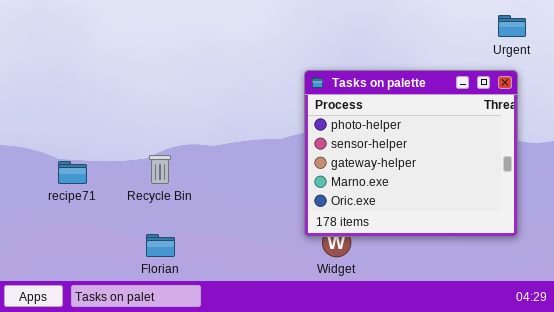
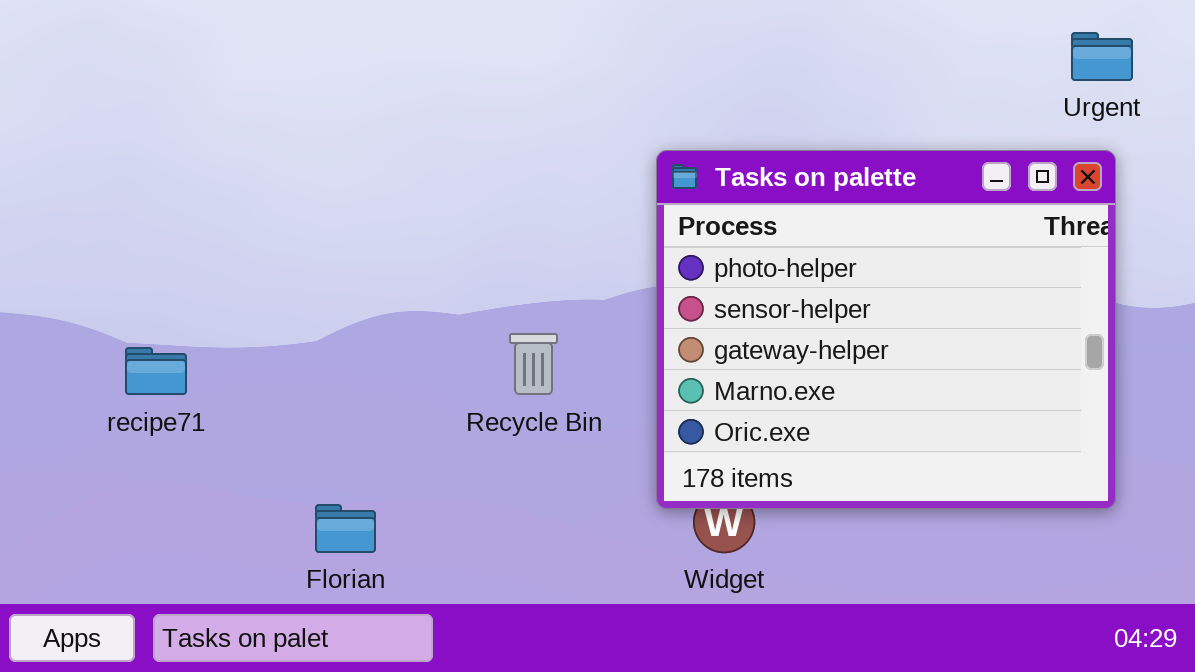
Recycle Bin: [149,155,171,184] -> [509,333,558,395], moved

